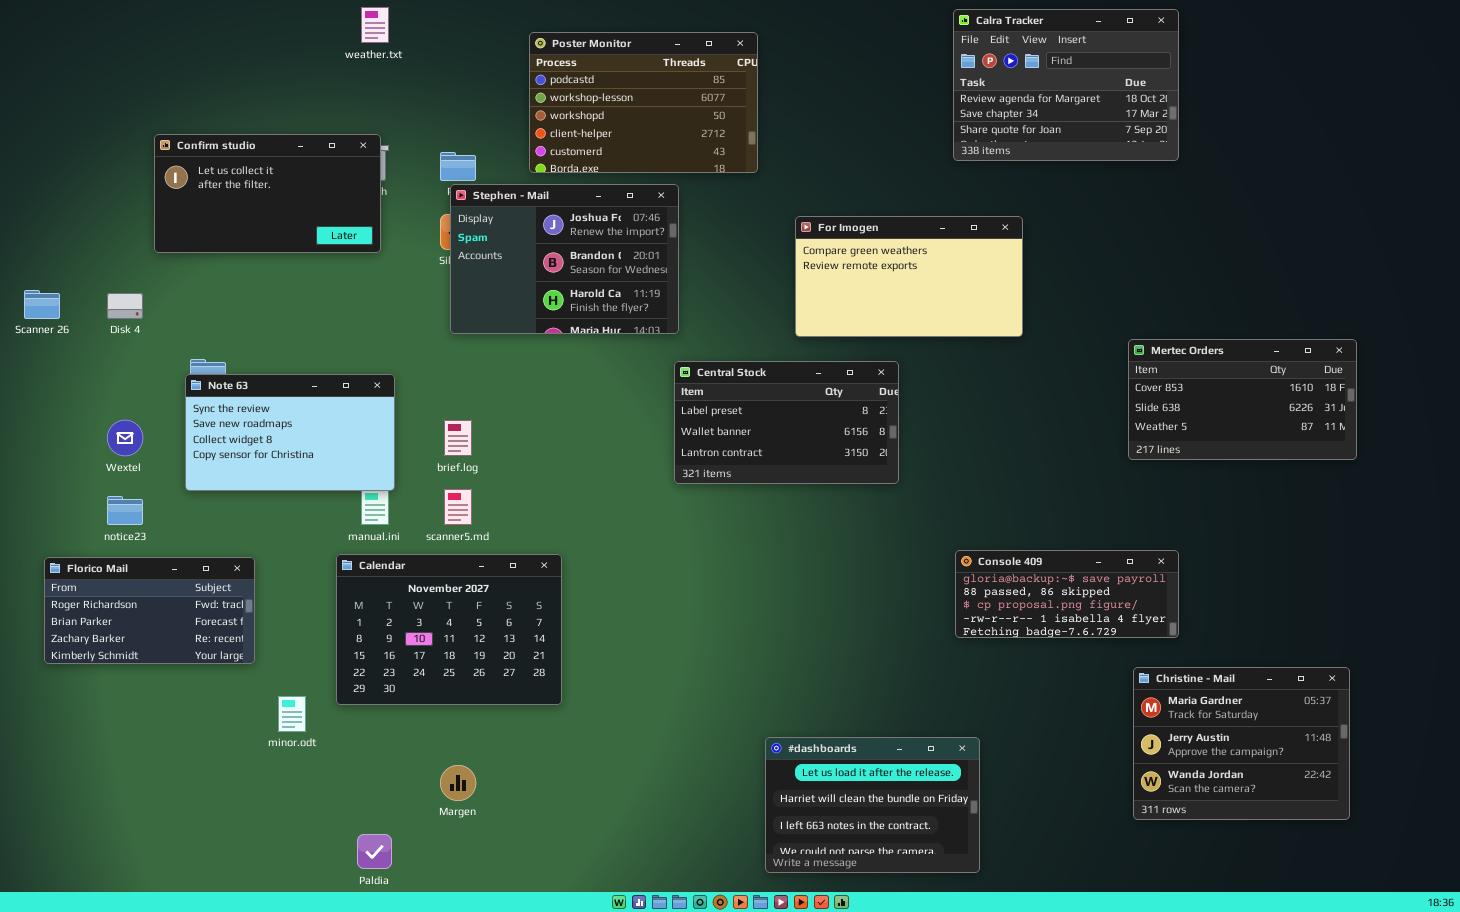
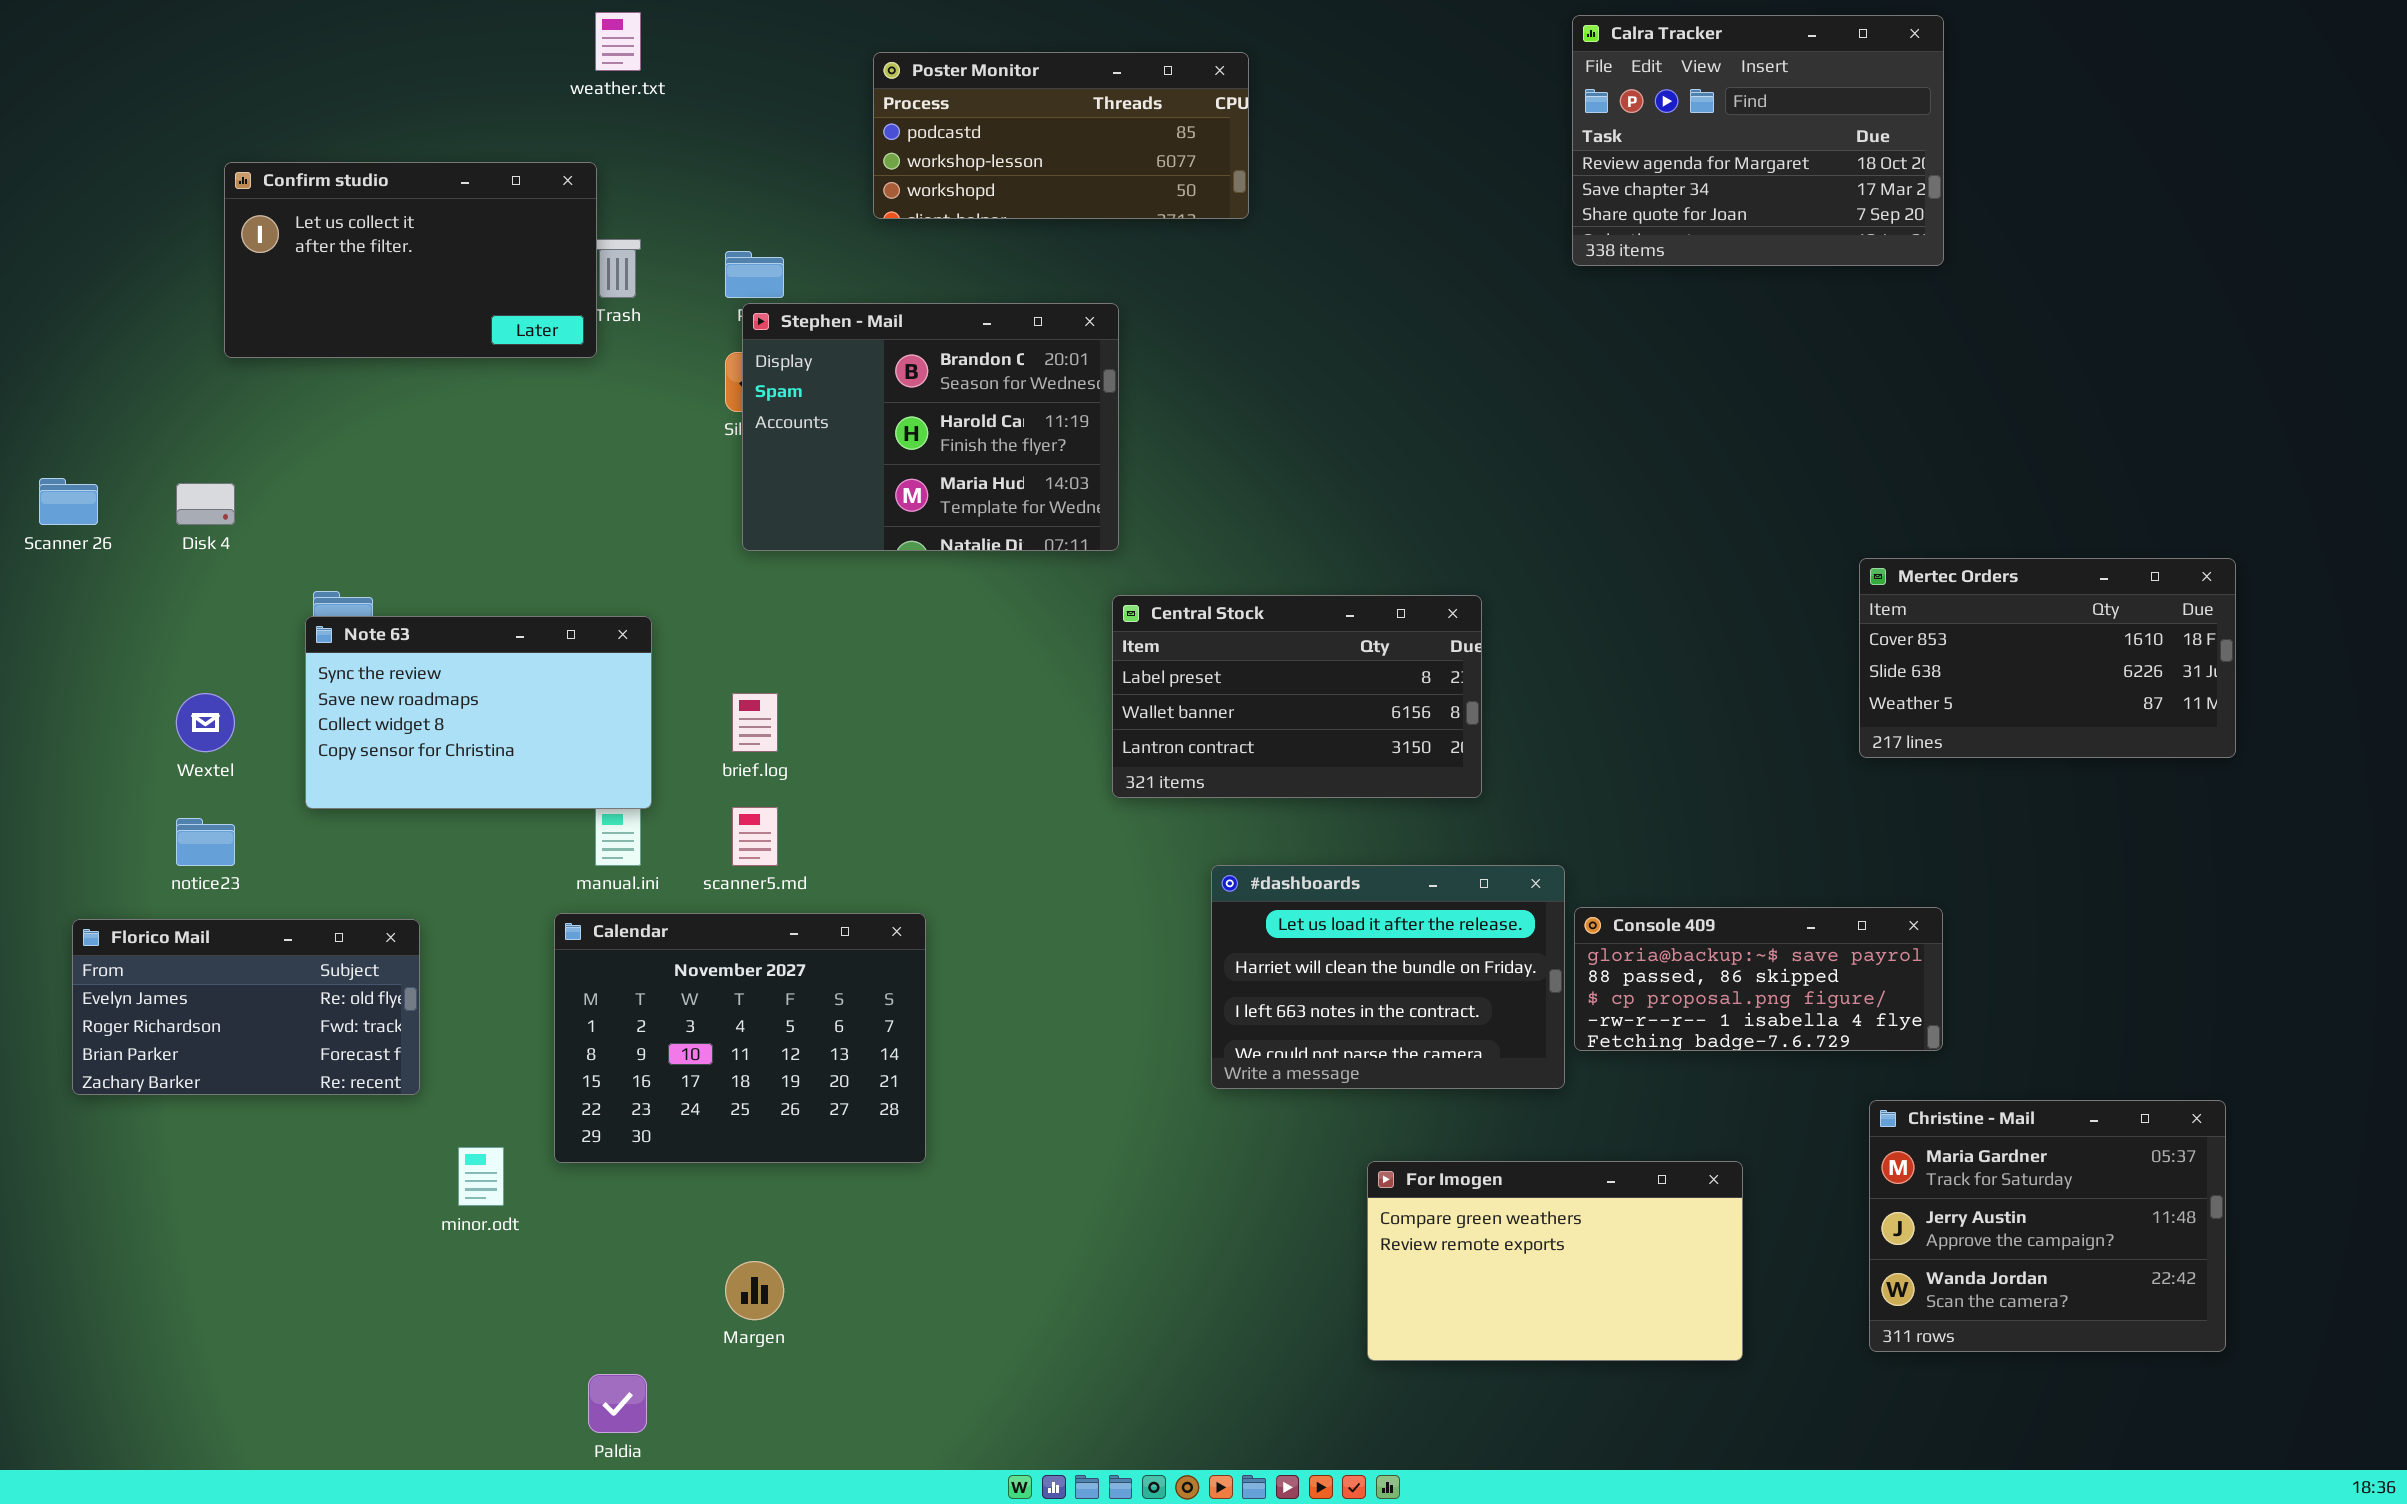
Poster Monitor: [529,32,758,173] -> [873,52,1249,219], resized
Confirm studio: [154,134,381,253] -> [224,162,597,358], moved
Stephen - Mail: [450,184,679,334] -> [742,303,1119,551], scrolled down 1 row
For Imogen: [795,216,1023,337] -> [1367,1161,1743,1361], moved
Florico Mail: [44,557,255,664] -> [72,919,420,1095], scrolled up 1 row
#dashboards: [765,737,980,873] -> [1211,865,1565,1089], moved

